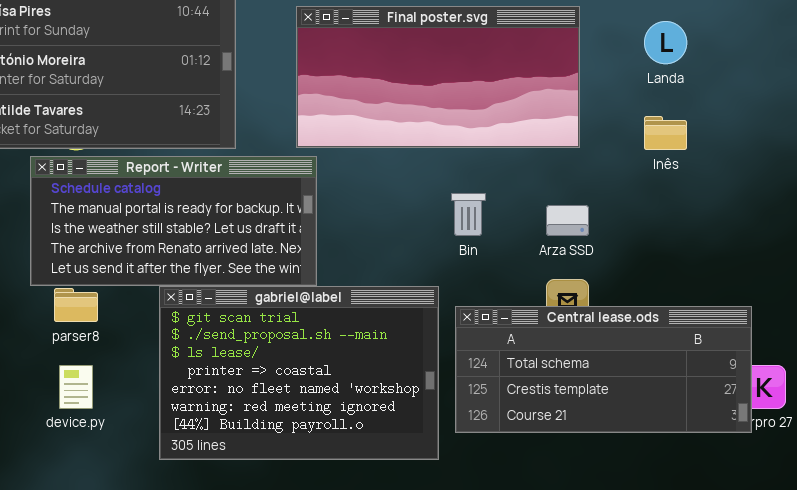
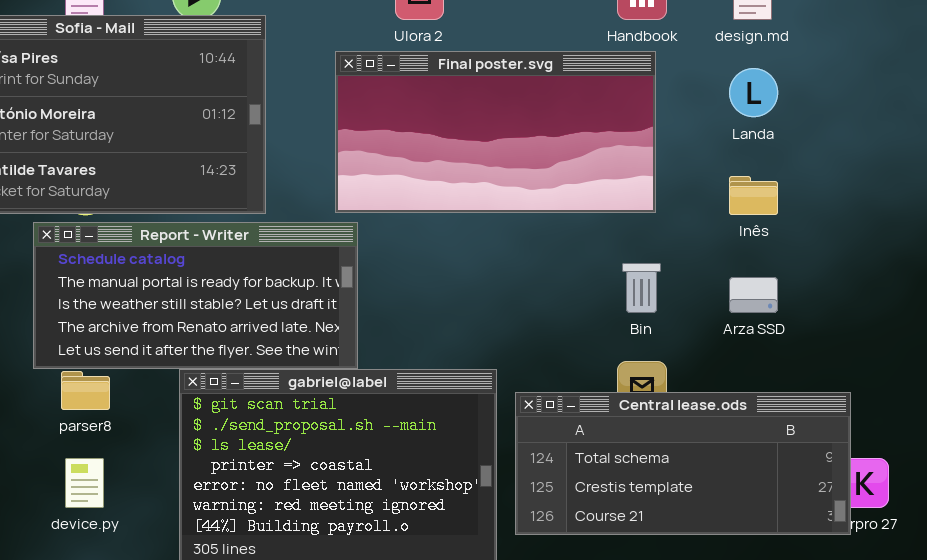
Bin: [451,193,486,236] -> [622,263,661,313], moved
Arza SSD: [546,205,589,236] -> [729,277,778,313], moved

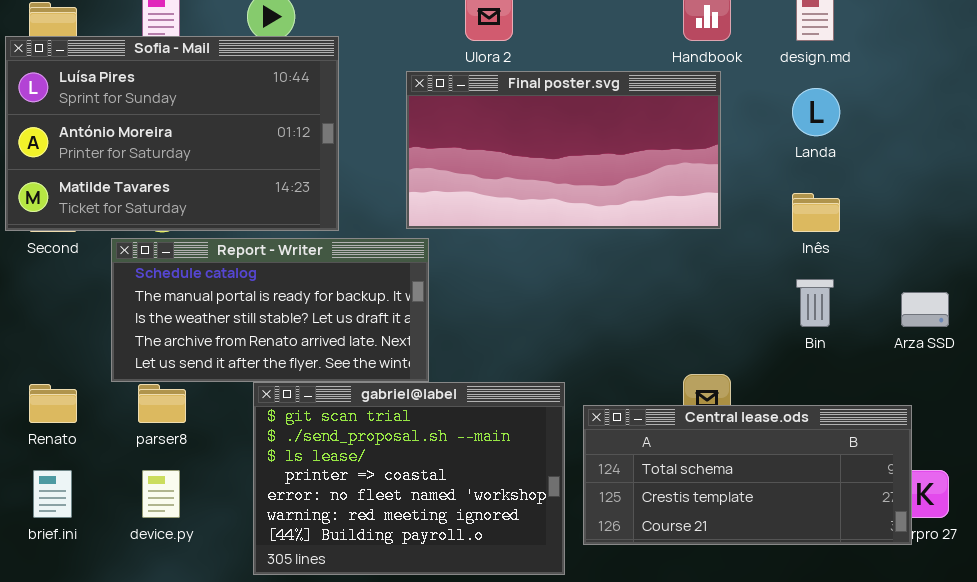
Bin: [622,263,661,313] -> [796,279,834,327], moved
Arza SSD: [729,277,778,313] -> [901,292,949,327], moved

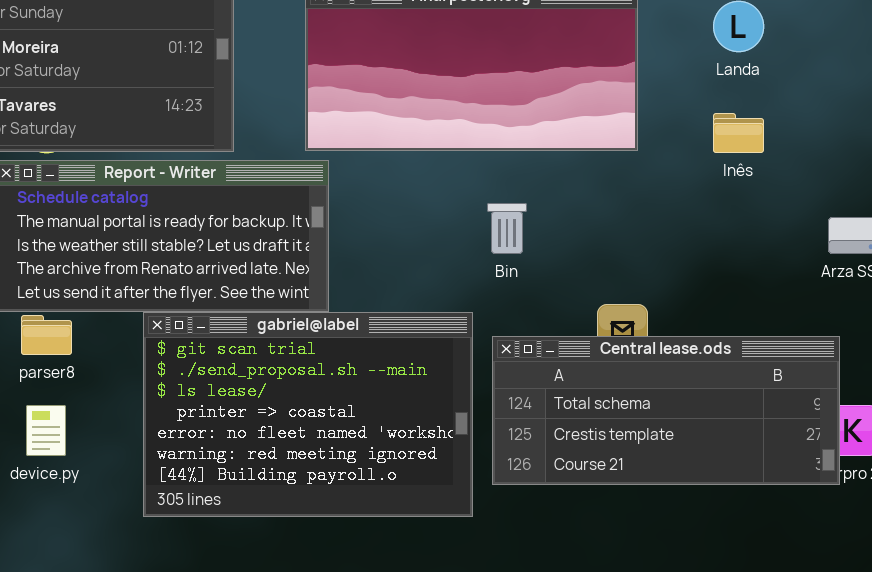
Bin: [796,279,834,327] -> [487,203,527,254], moved

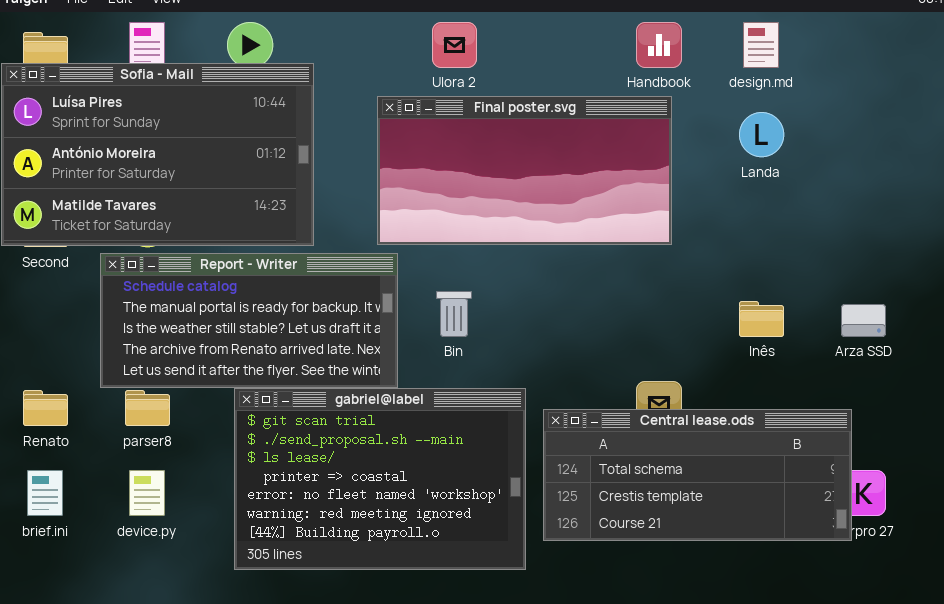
Inês: [713,113,764,153] -> [739,301,784,337], moved
Bin: [487,203,527,254] -> [436,291,472,337], moved

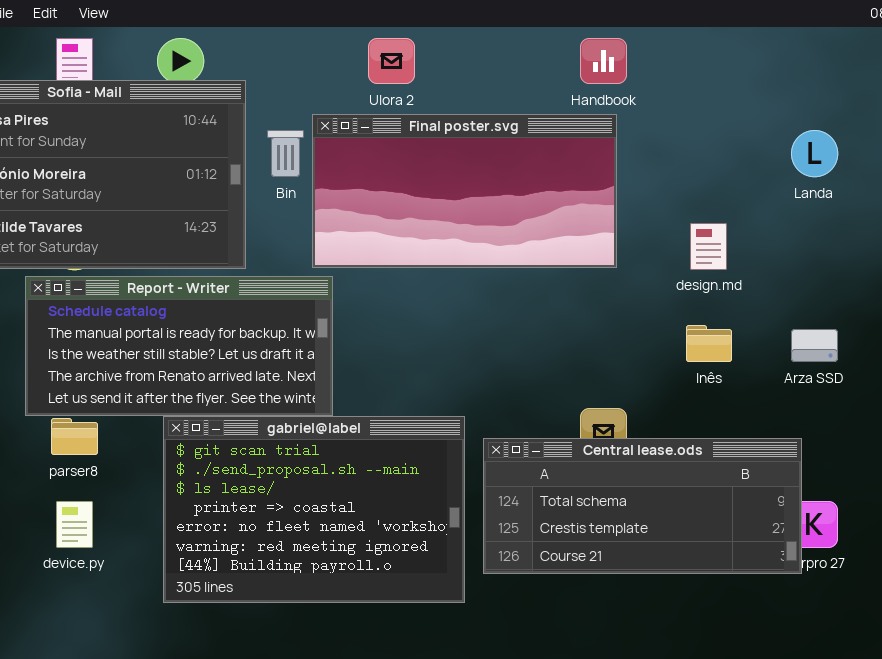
design.md: [743,22,779,68] -> [690,223,727,270], moved
Landa: [739,112,784,157] -> [791,130,838,177], moved
Bin: [436,291,472,337] -> [267,130,304,177], moved

